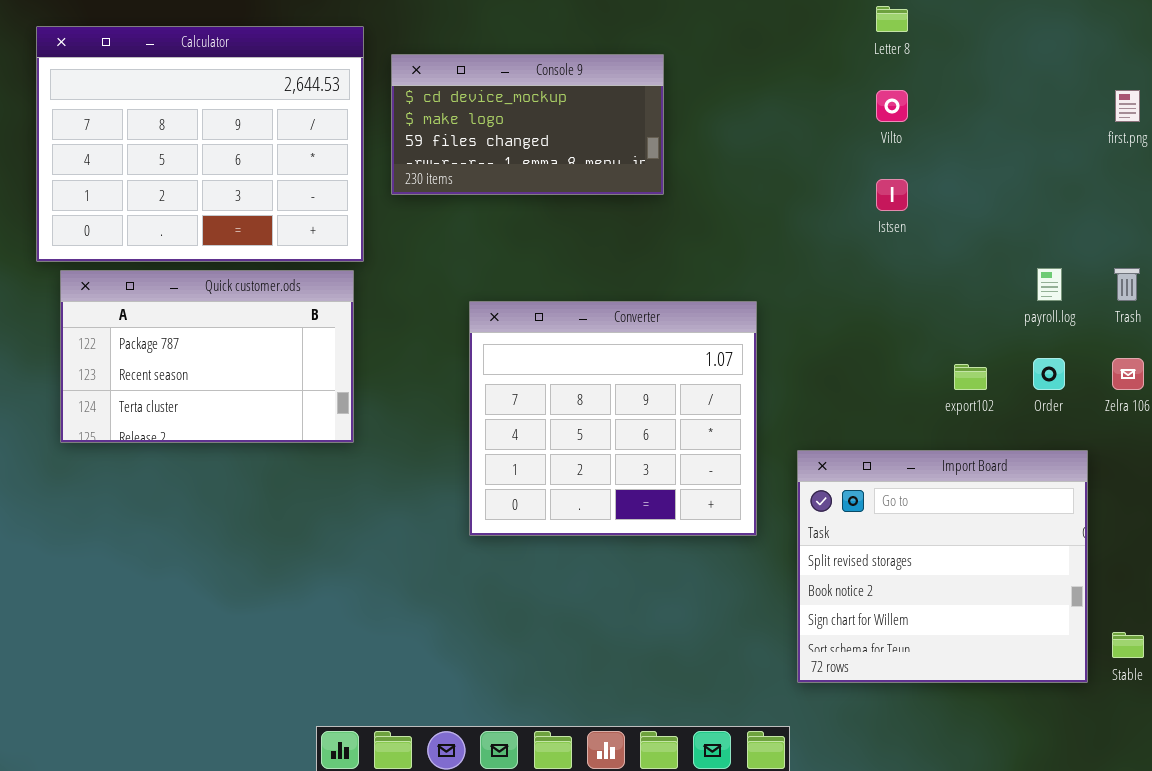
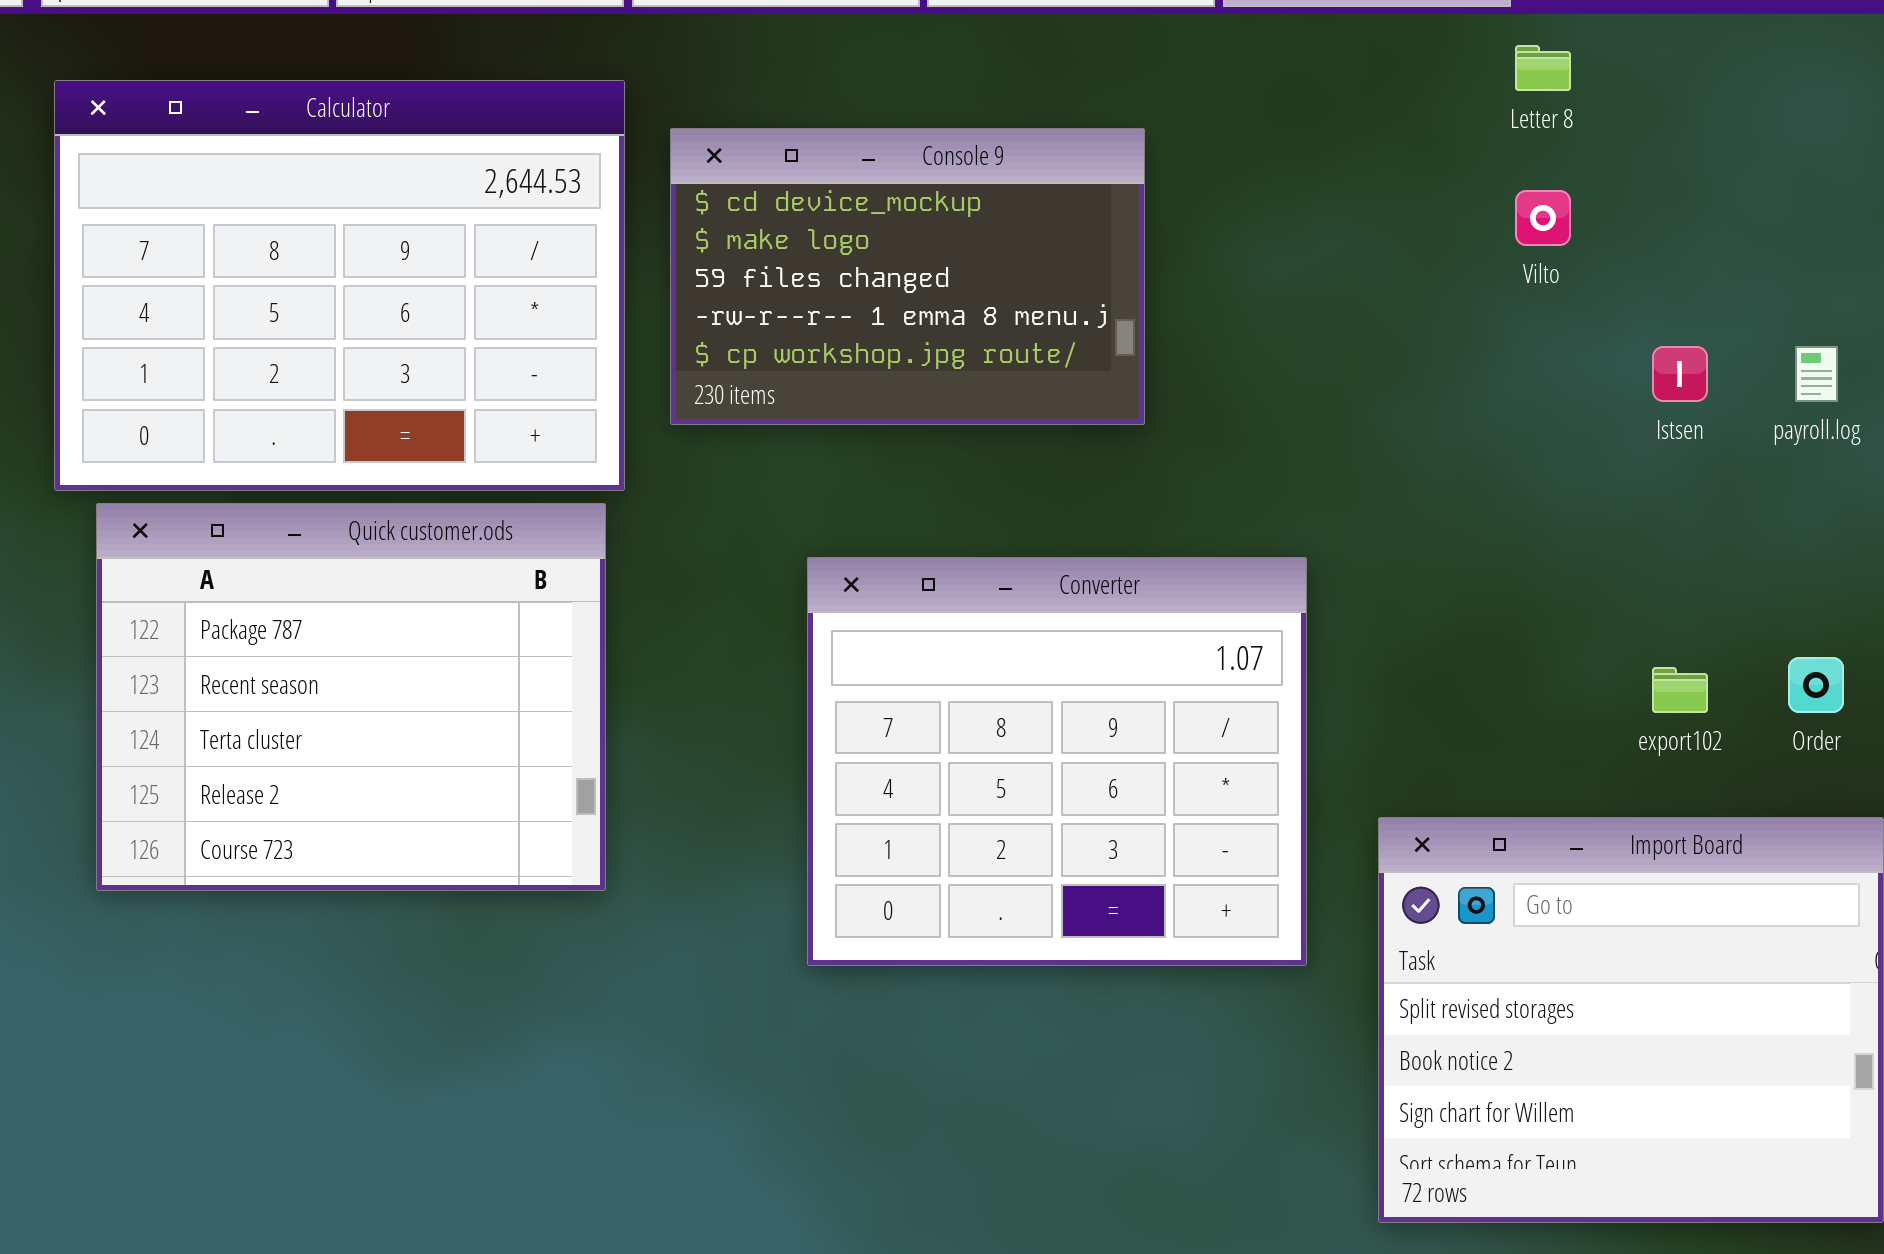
Console 9: [391,54,664,195] -> [670,128,1145,425], resized
Istsen: [876,179,908,211] -> [1652,346,1708,402], moved
payroll.log: [1037,268,1062,301] -> [1795,346,1838,402], moved
Quick customer.ods: [60,270,354,443] -> [96,503,606,891], resized

